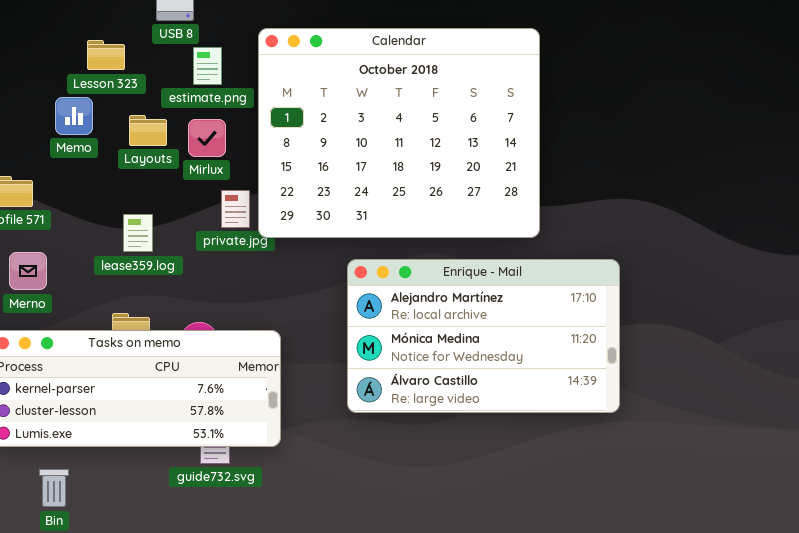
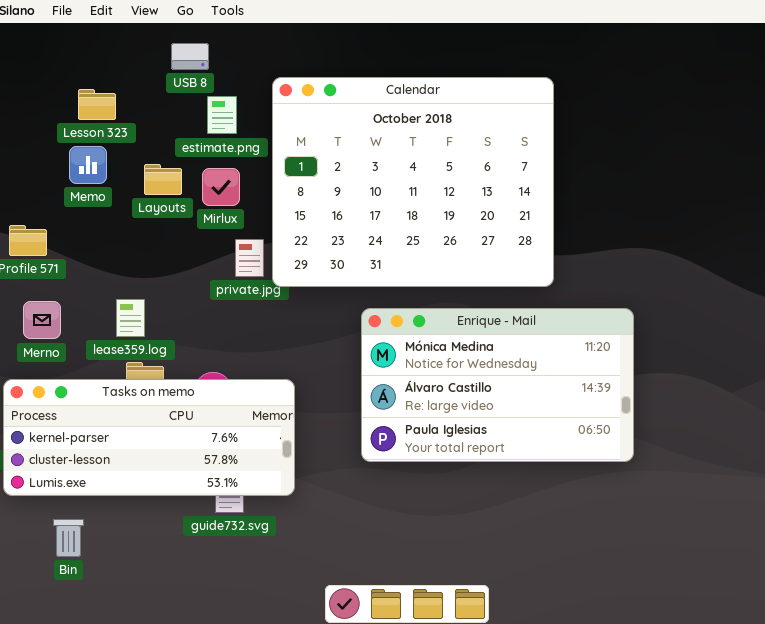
Lesson 323: [87,40,125,70] -> [78,89,116,120], moved
lease359.log: [123,214,153,252] -> [116,299,145,337], moved
Enrique - Mail: [347,259,620,413] -> [361,308,634,462], scrolled down 1 row

